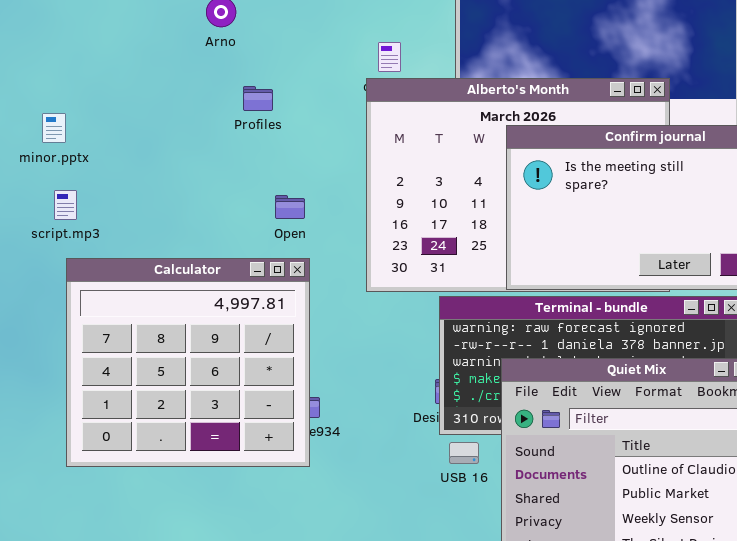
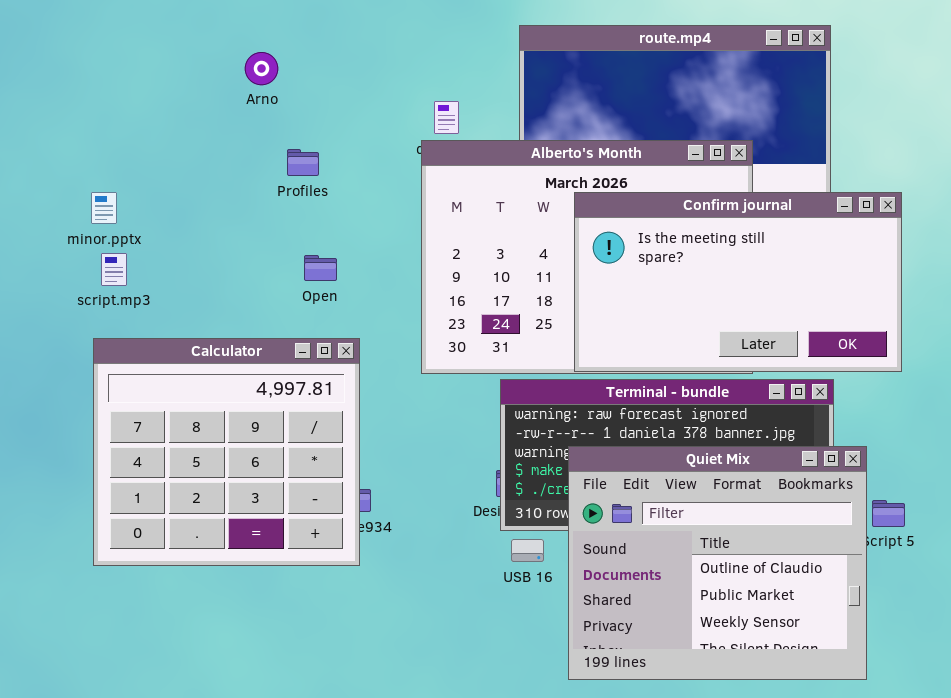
minor.pptx: [42,113,66,143] -> [91,192,117,224], moved
script.mp3: [54,190,77,220] -> [101,253,127,286], moved
Open: [275,195,305,219] -> [304,255,337,281], moved

